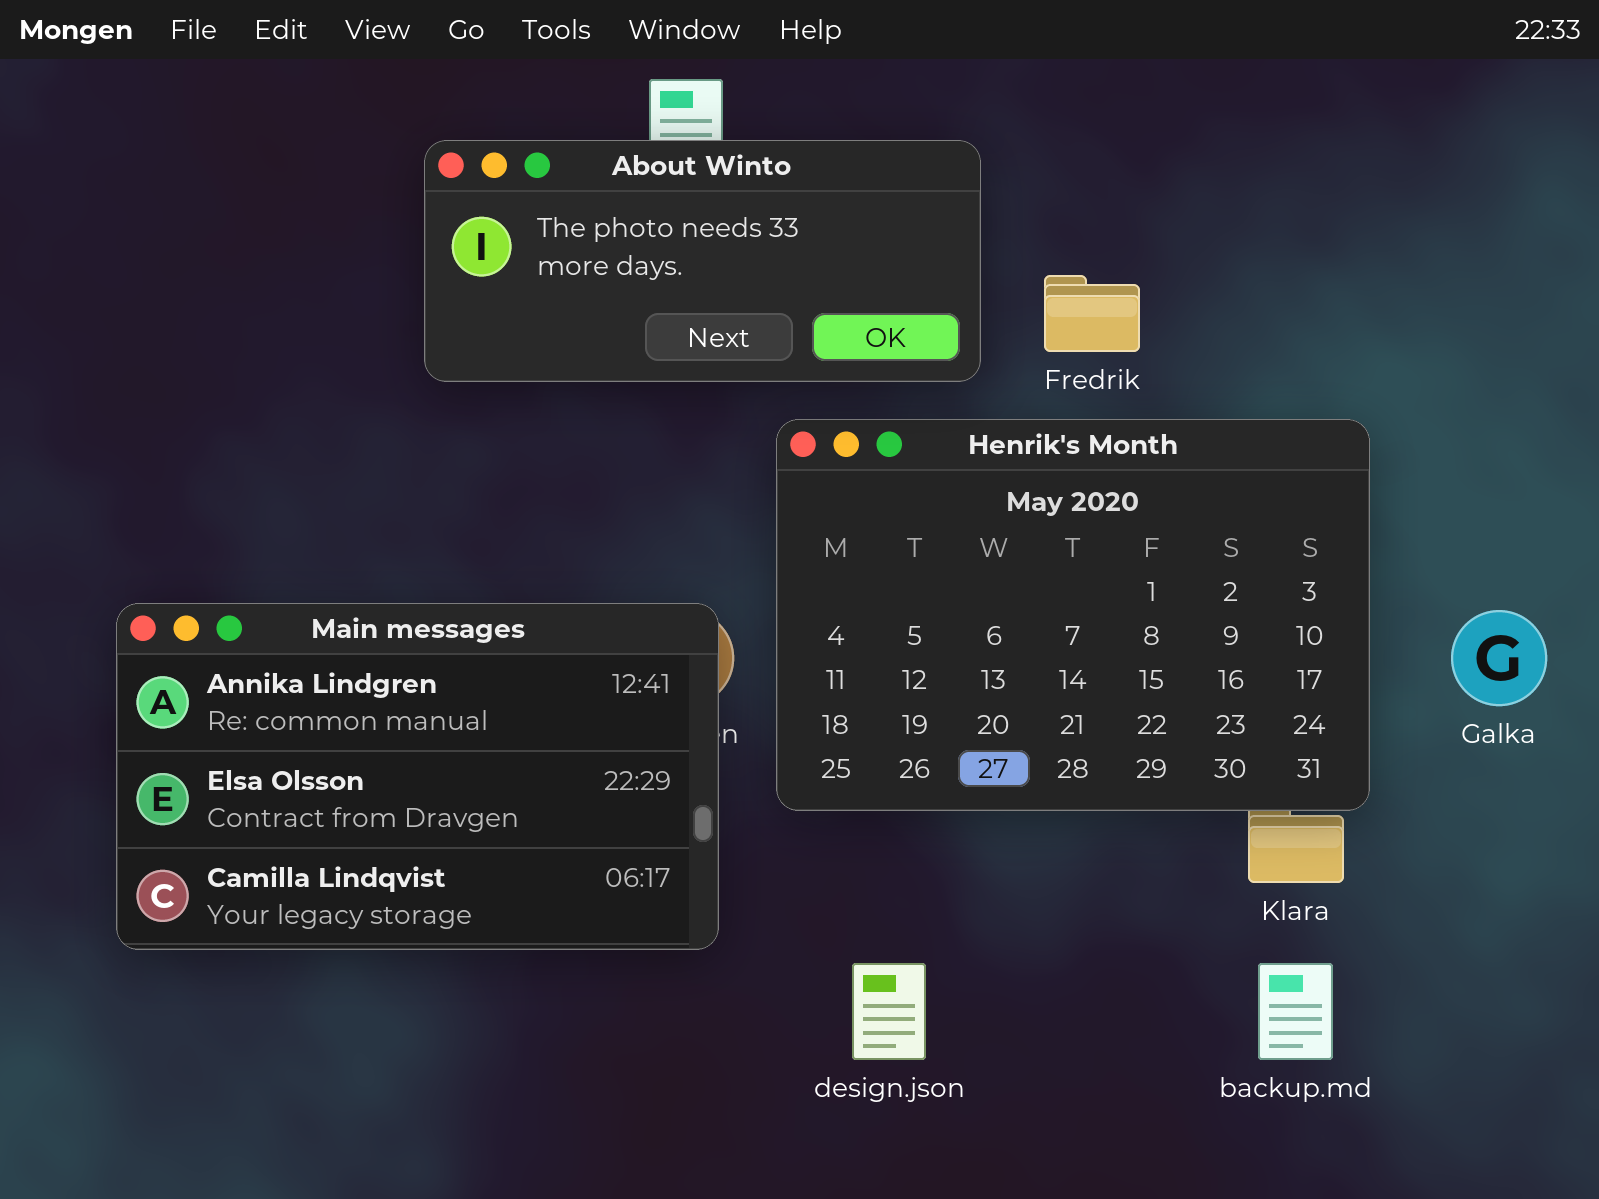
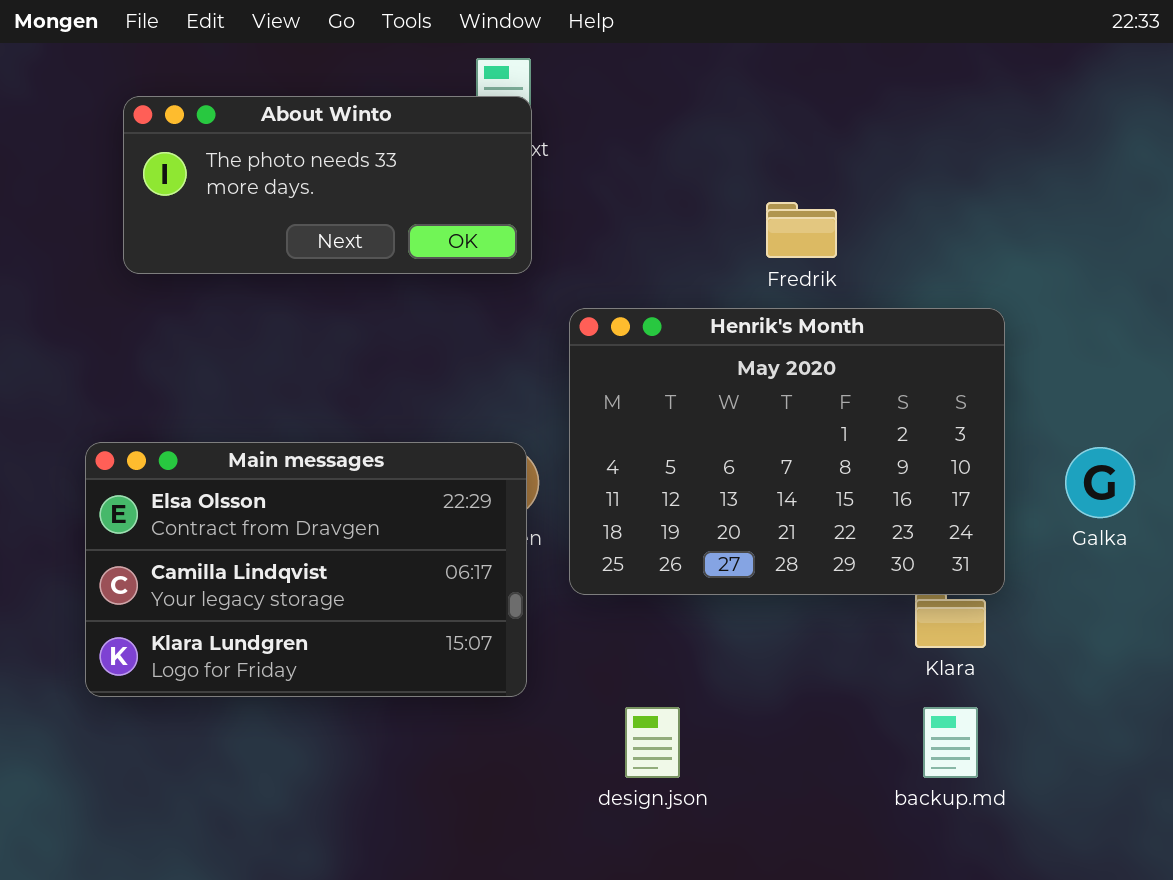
About Winto: [424,140,981,382] -> [123,96,532,274], moved
Main messages: [116,603,719,950] -> [85,442,527,697], scrolled down 1 row

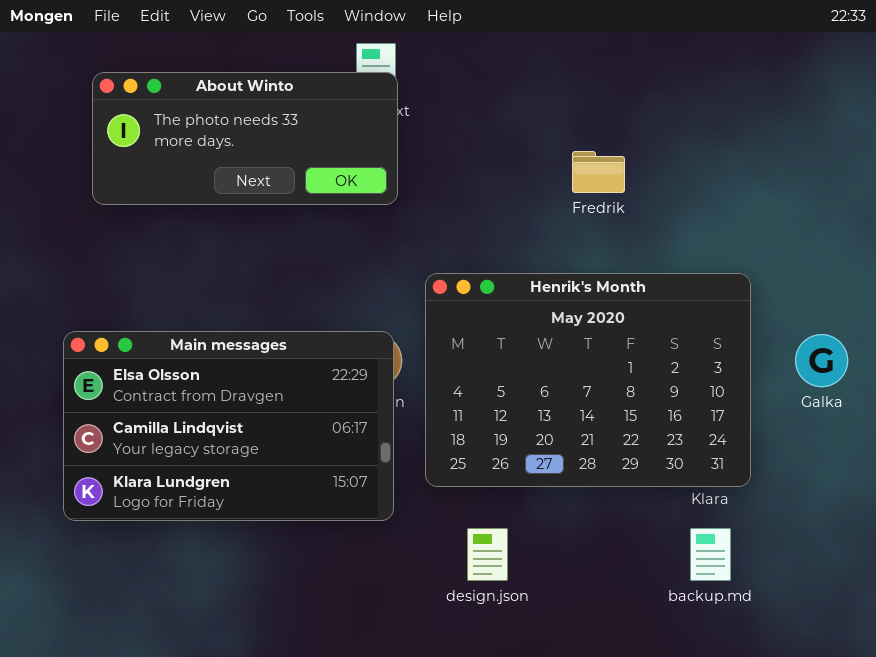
Henrik's Month: [569,308,1005,595] -> [425,273,751,487], moved

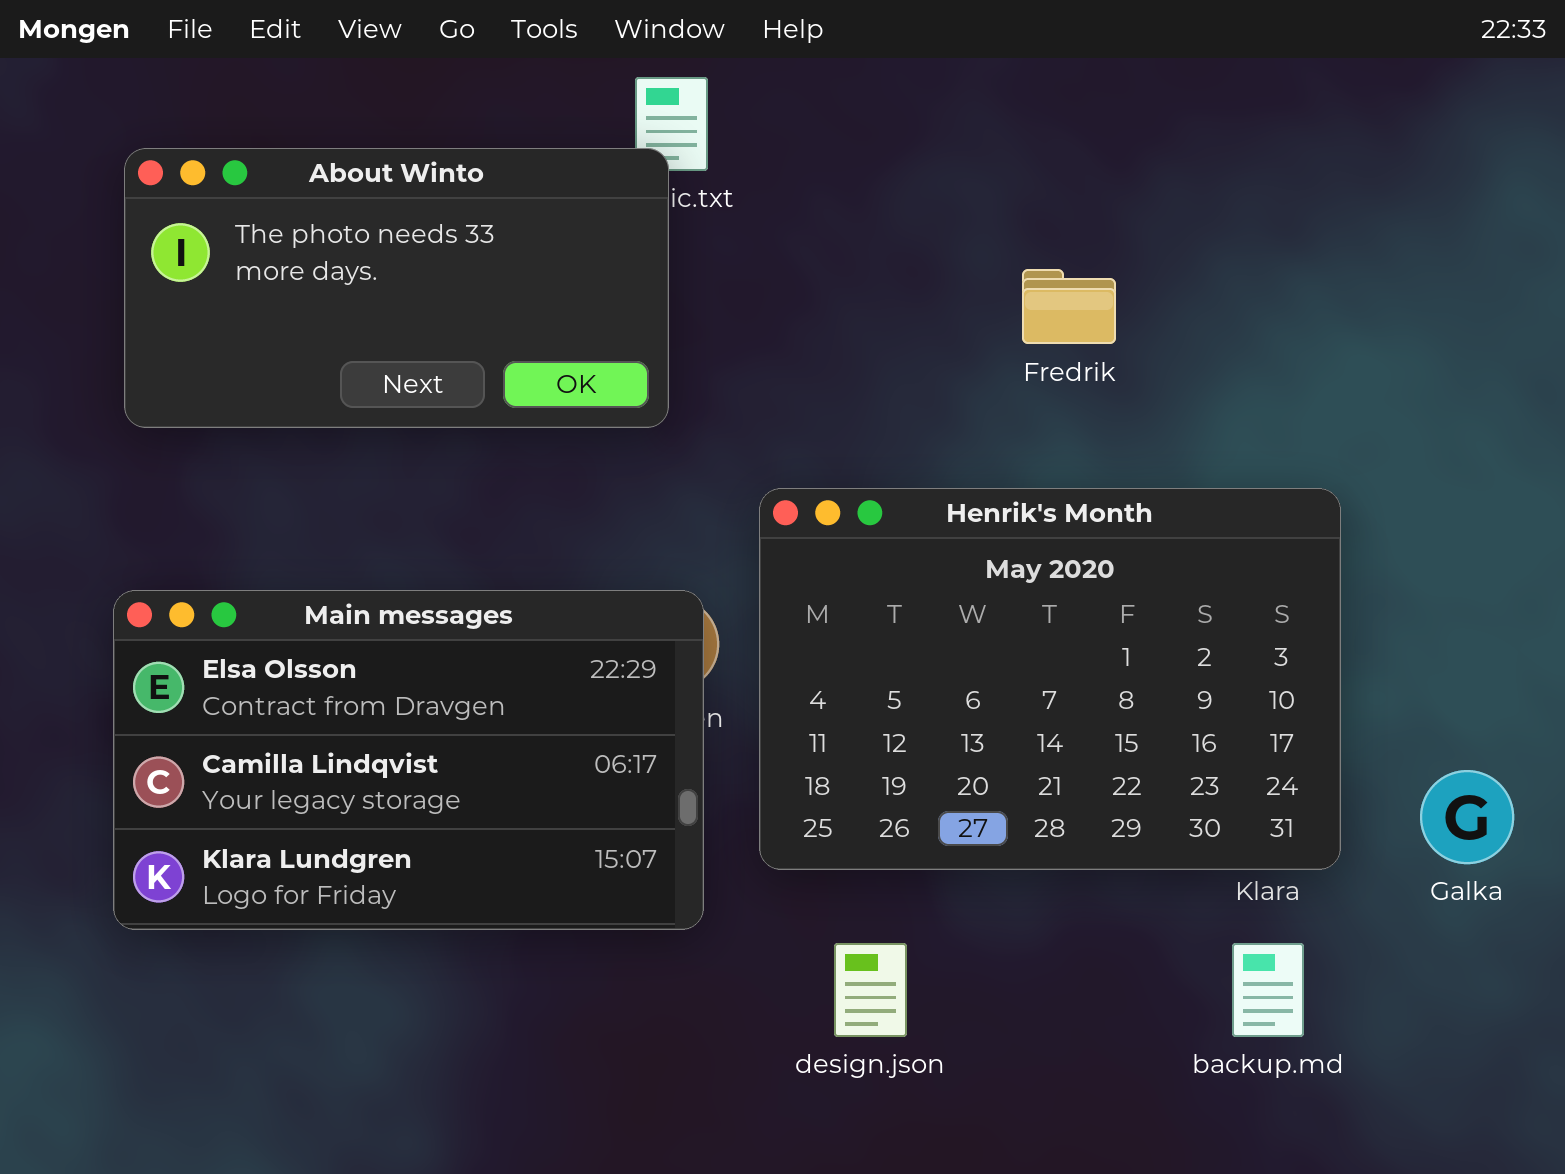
About Winto: [92,72,398,205] -> [124,148,669,428], moved, resized
Galka: [795,334,848,387] -> [1420,770,1514,864], moved

